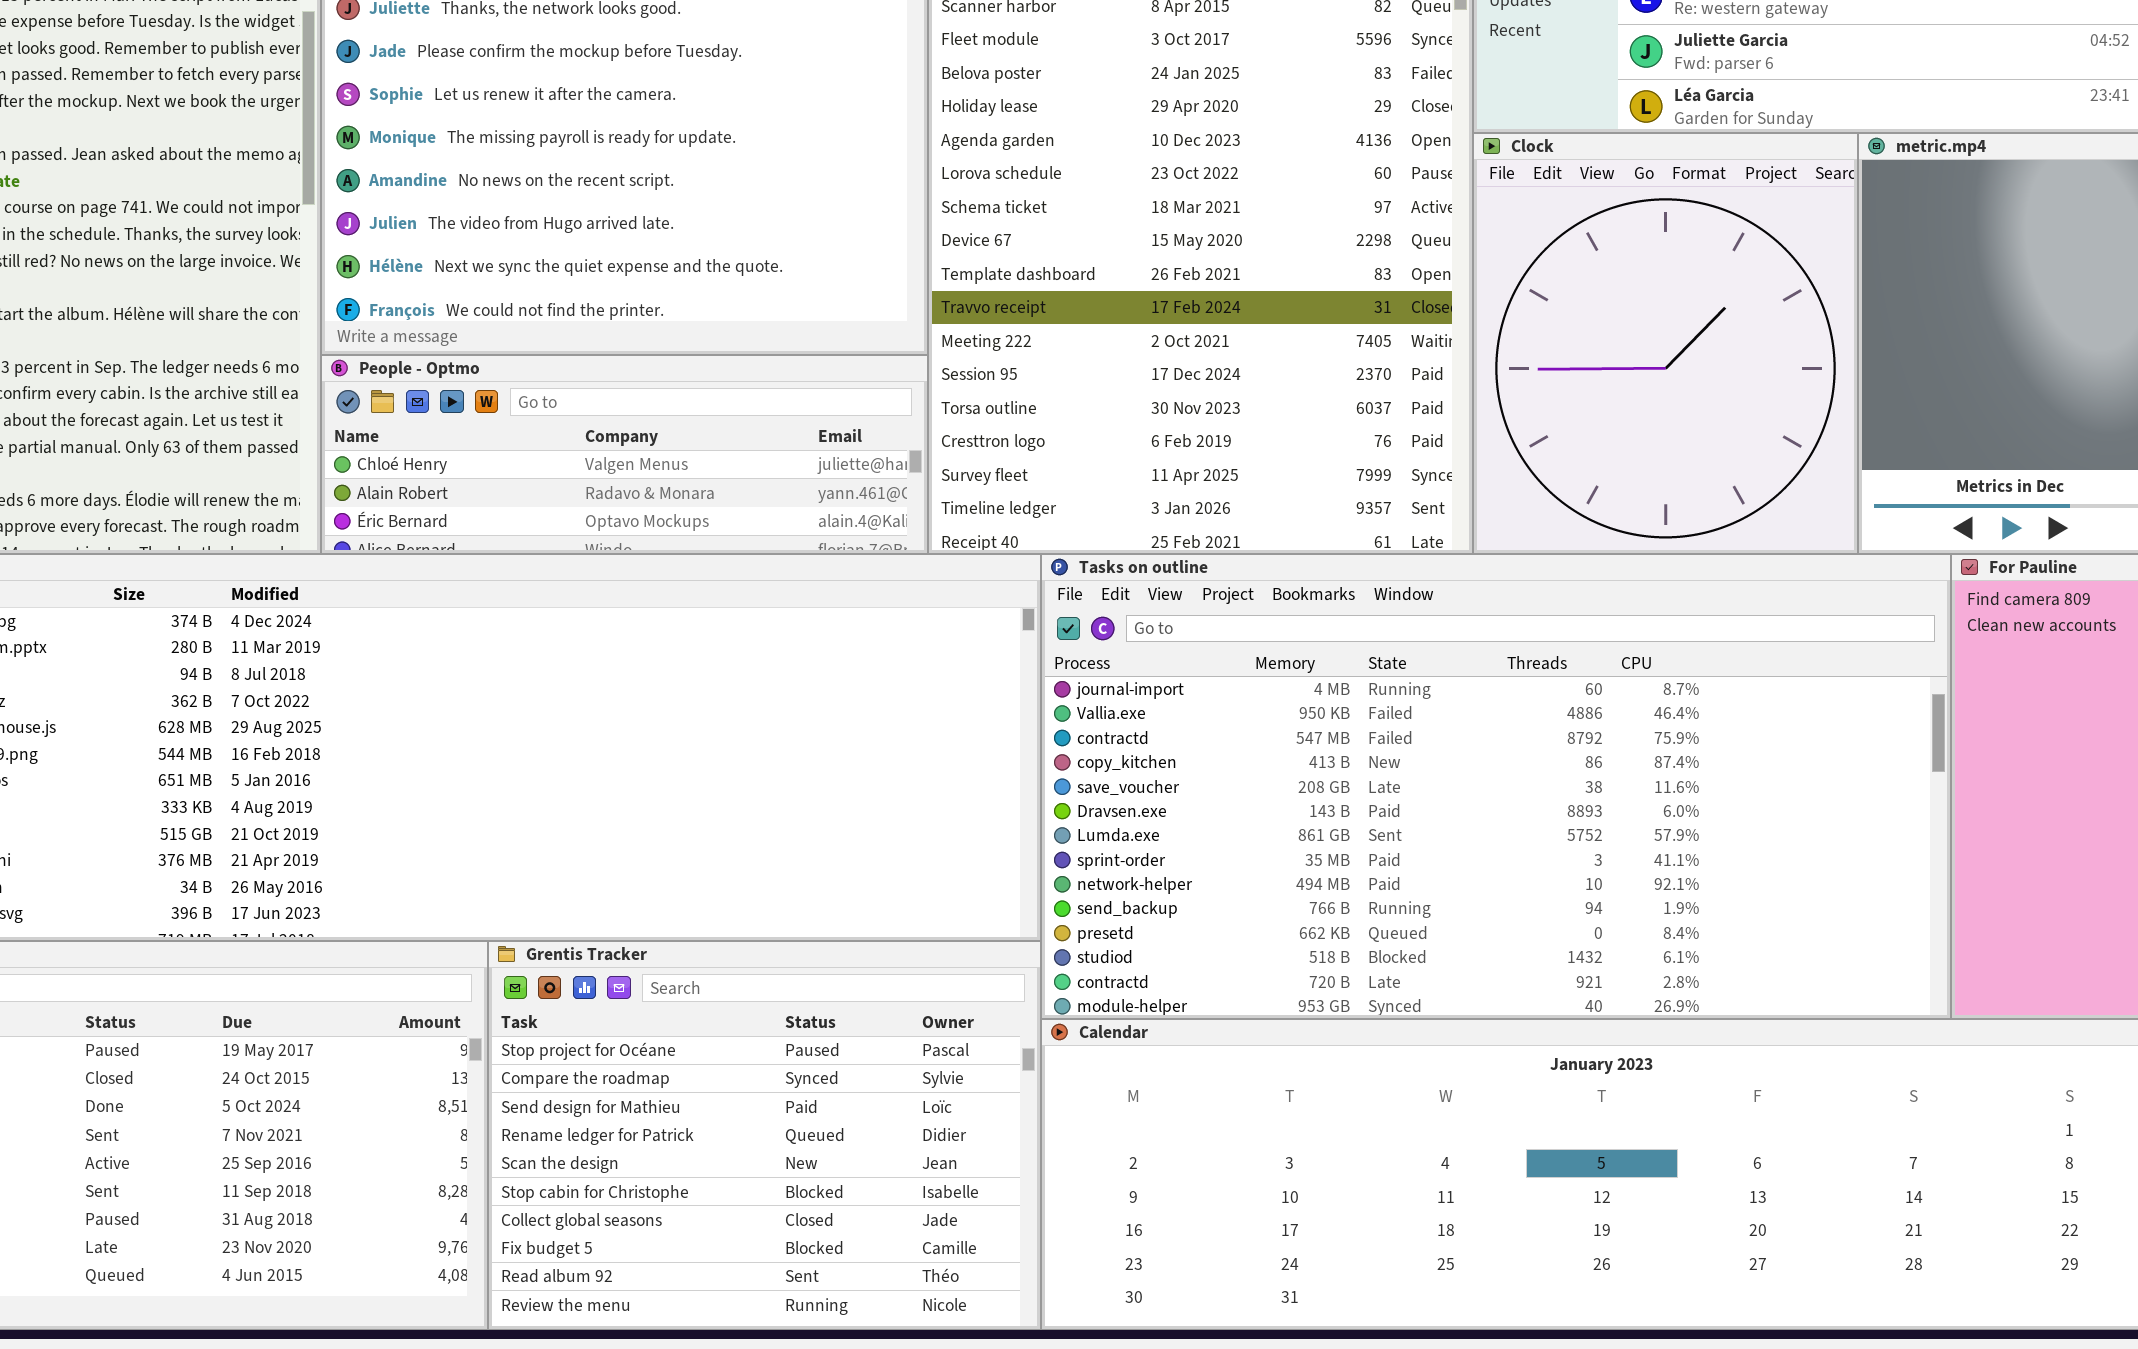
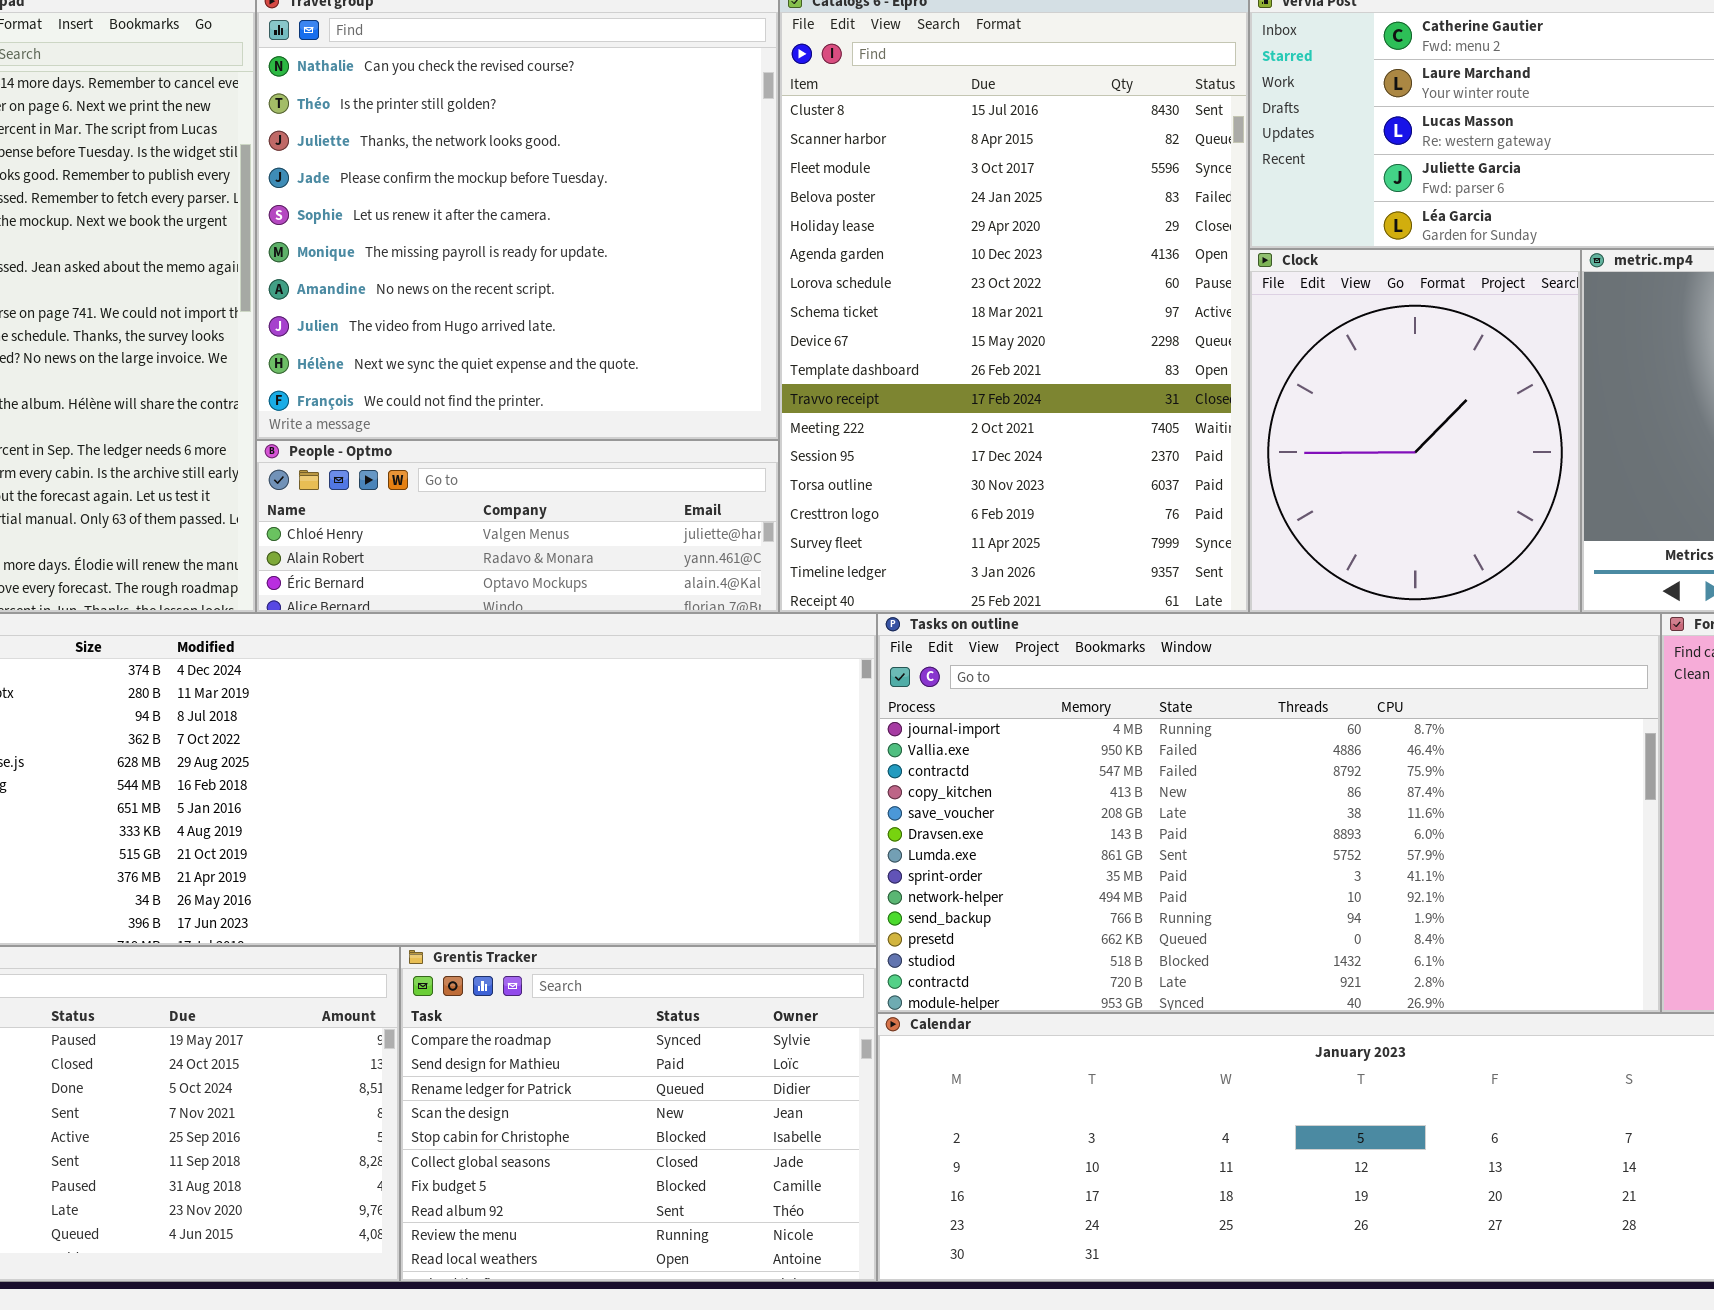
Grentis Tracker: [488,941,1041,1330] -> [400,946,877,1282], scrolled down 1 row

